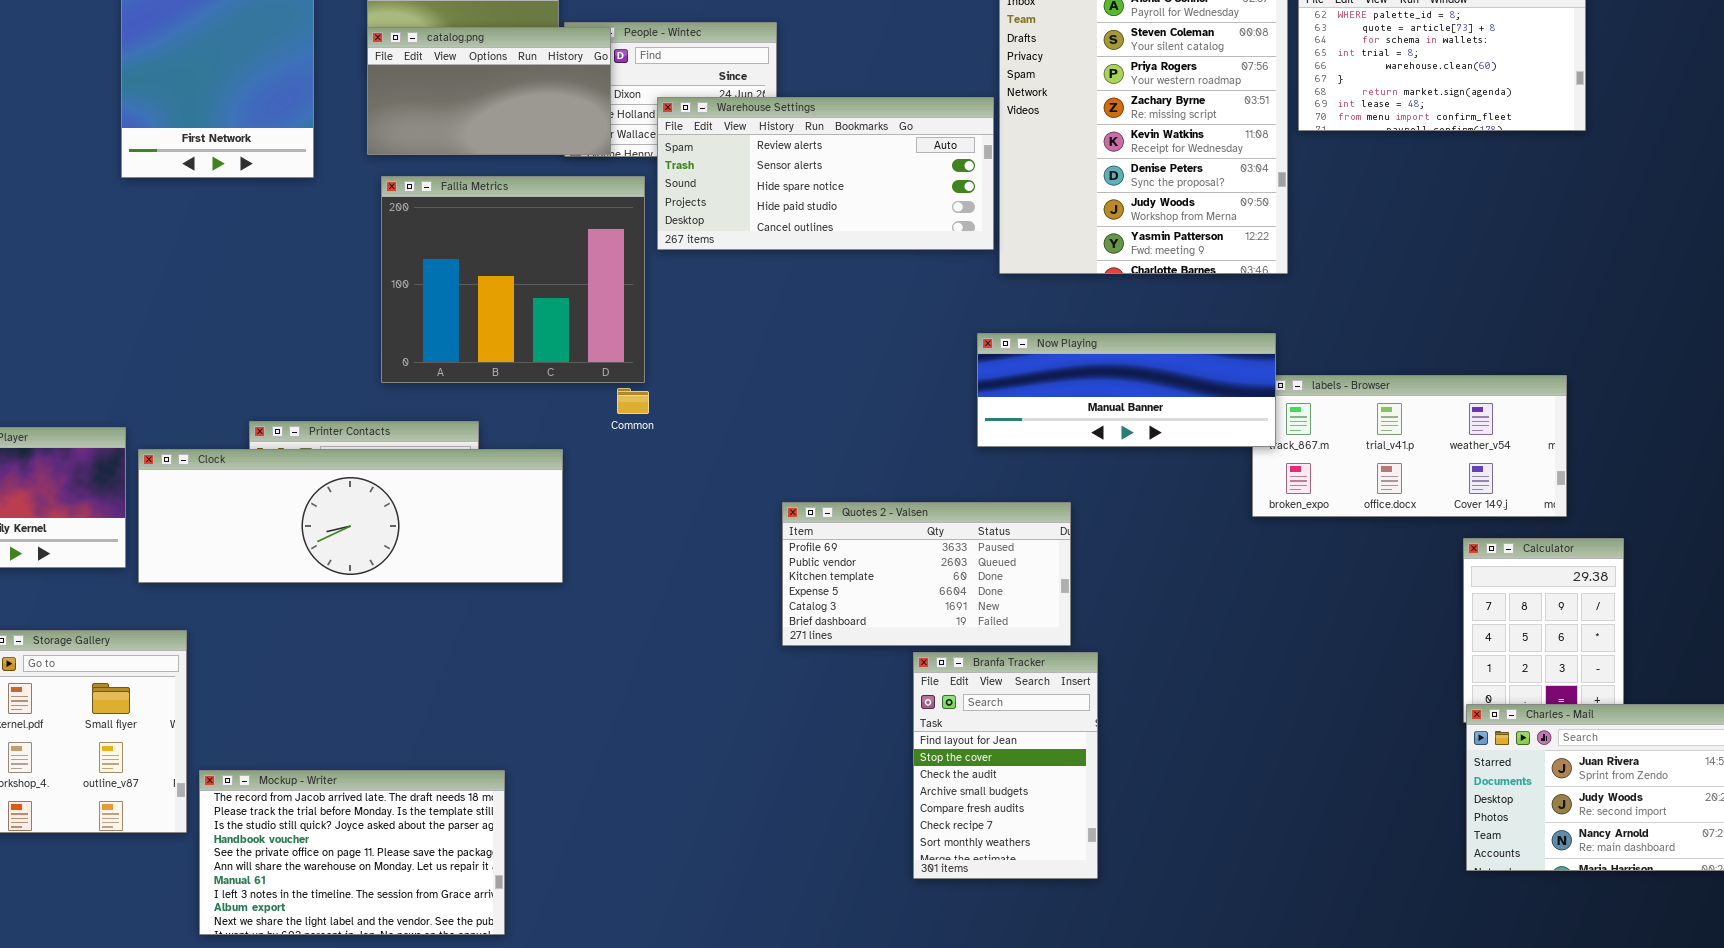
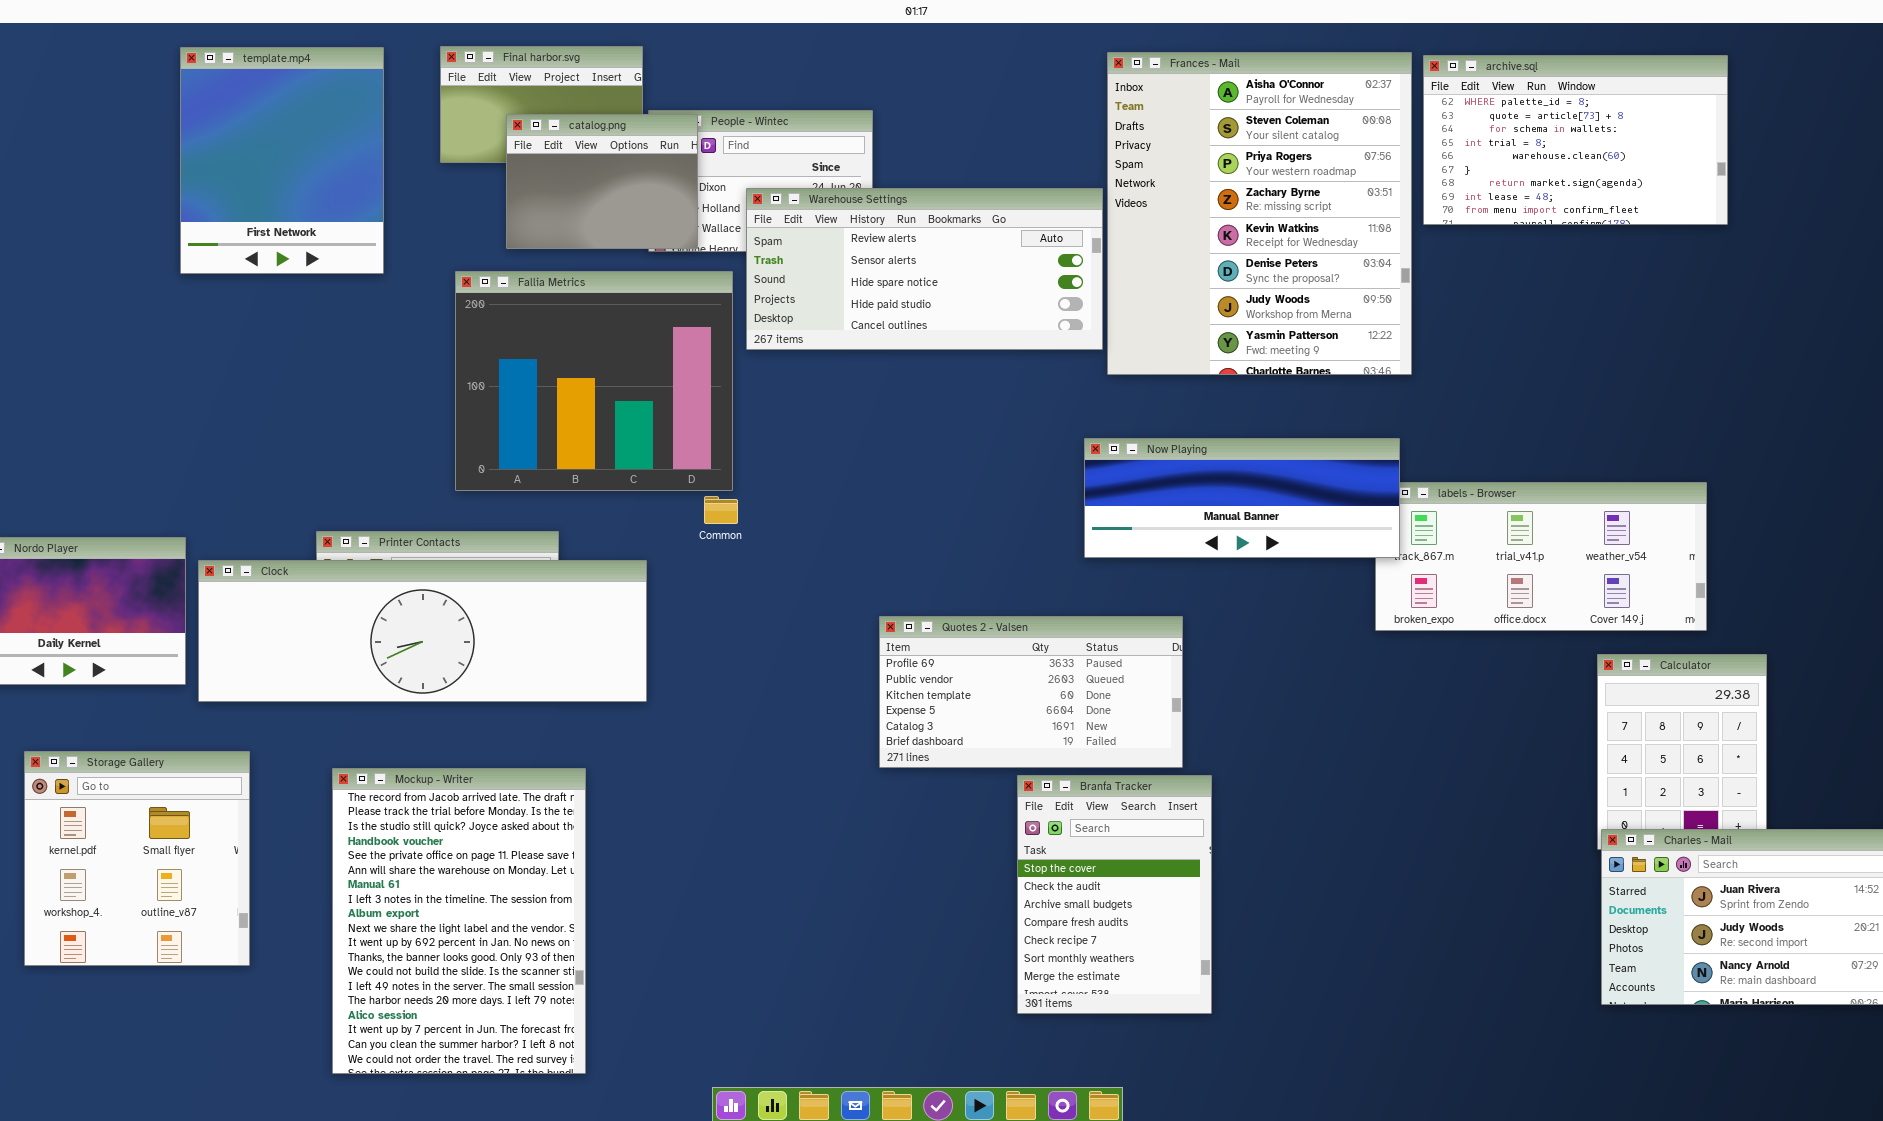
catalog.png: [367,27,611,155] -> [506,114,698,249], resized
Branfa Tracker: [913,652,1098,879] -> [1017,775,1212,1014], scrolled down 1 row
Mockup - Writer: [199,770,505,935] -> [332,768,586,1074], resized

